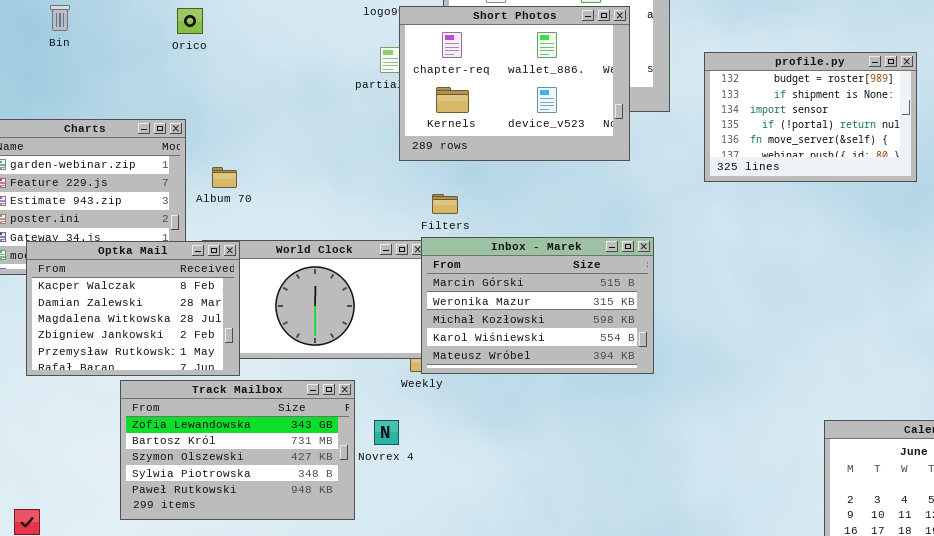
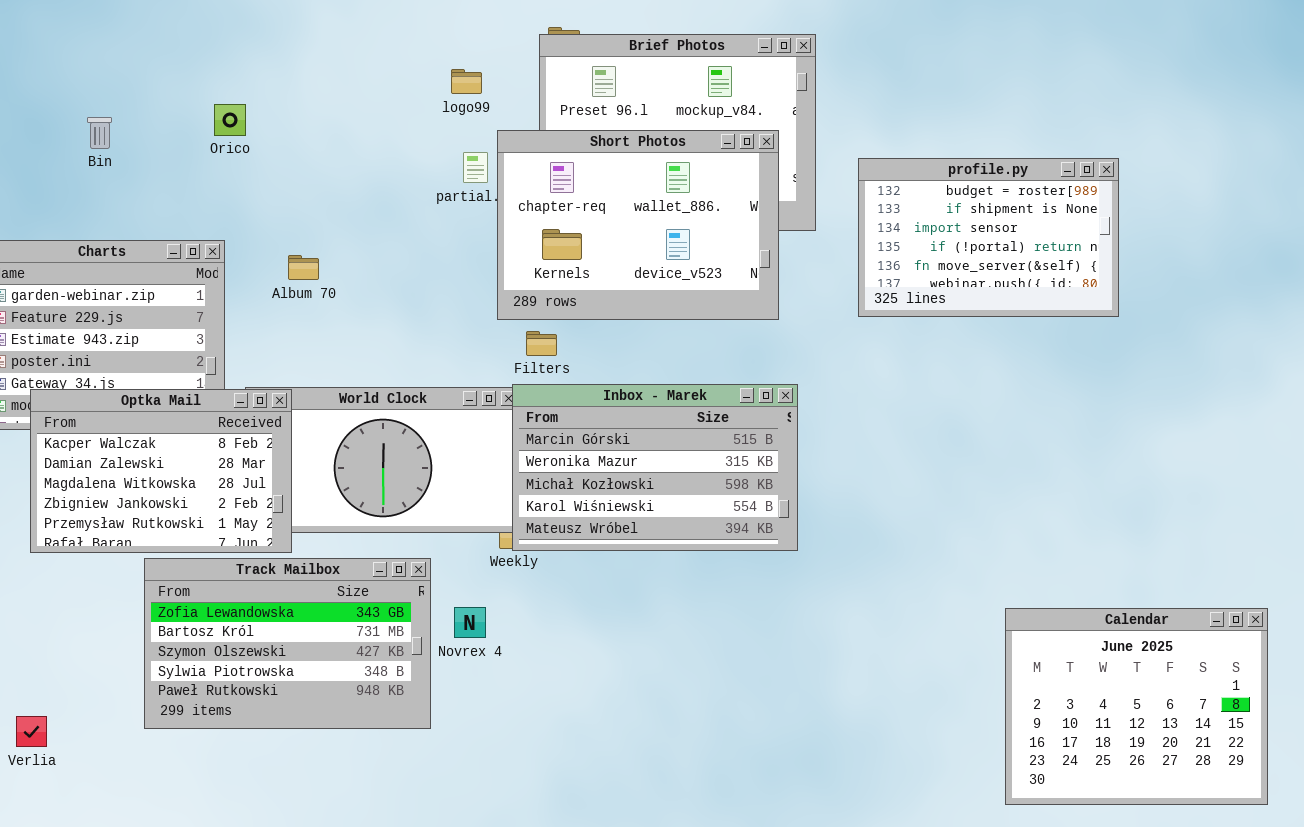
Bin: [50,5,70,31] -> [87,117,112,149], moved
Short Photos: [399,6,630,161] -> [497,130,779,320], moved
Album 70: [212,167,237,188] -> [288,255,319,280], moved

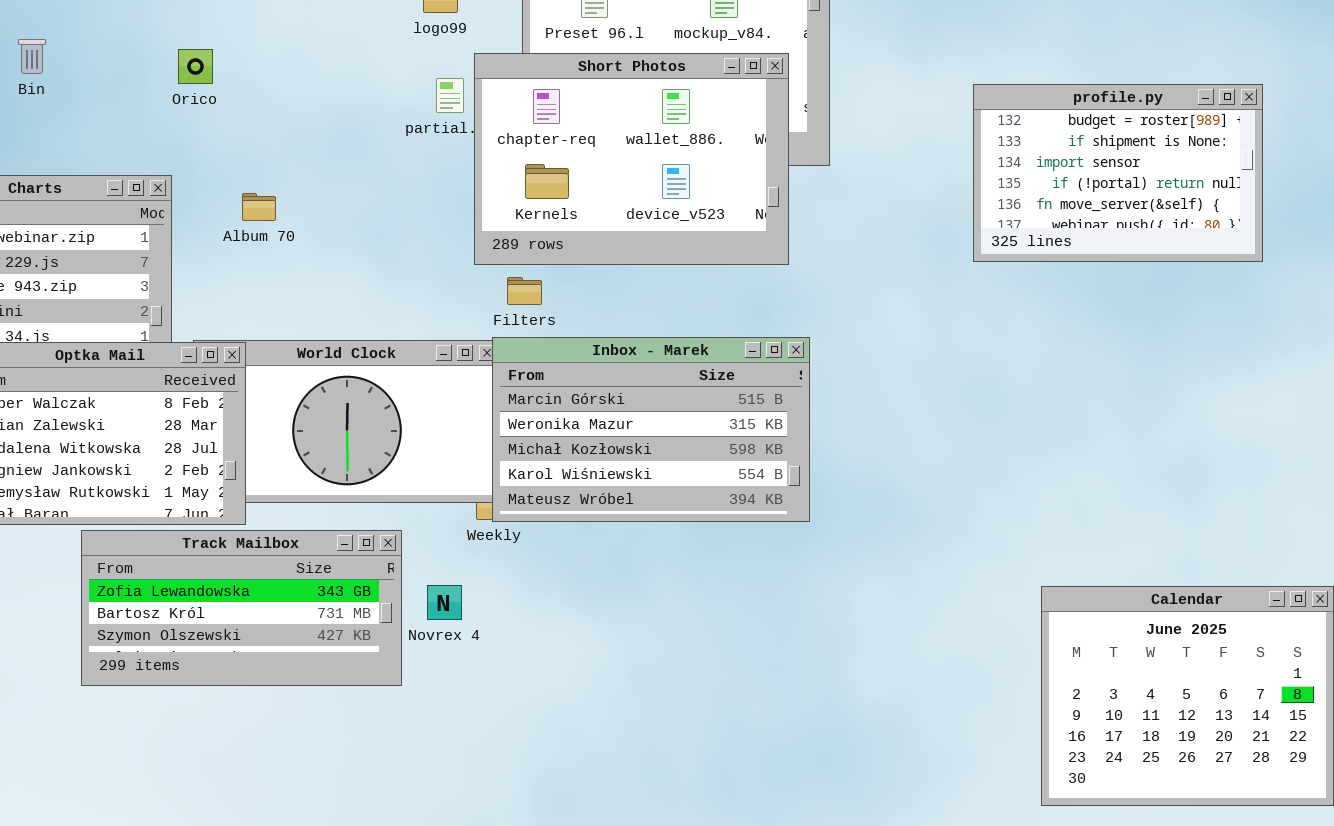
Orico: [214,104,246,136] -> [178,49,213,84], moved
profile.py: [858,158,1119,317] -> [973,84,1263,262], moved
Track Mailbox: [144,558,431,729] -> [81,530,402,686], resized

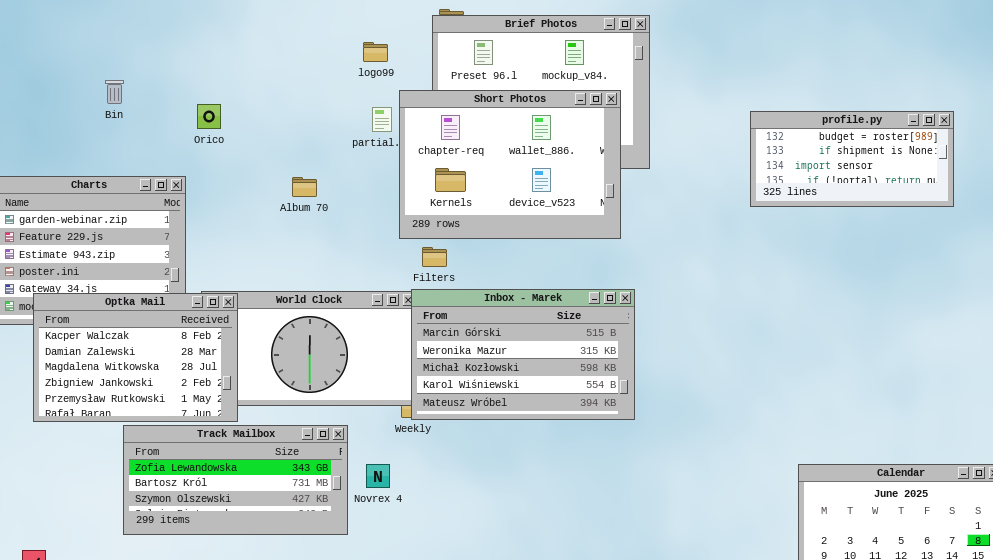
Bin: [18,39,46,74] -> [105,80,124,104], moved
Orico: [178,49,213,84] -> [197,104,221,129], moved
profile.py: [973,84,1263,262] -> [750,111,954,207], resized
Album 70: [242,193,276,221] -> [292,177,317,197], moved

